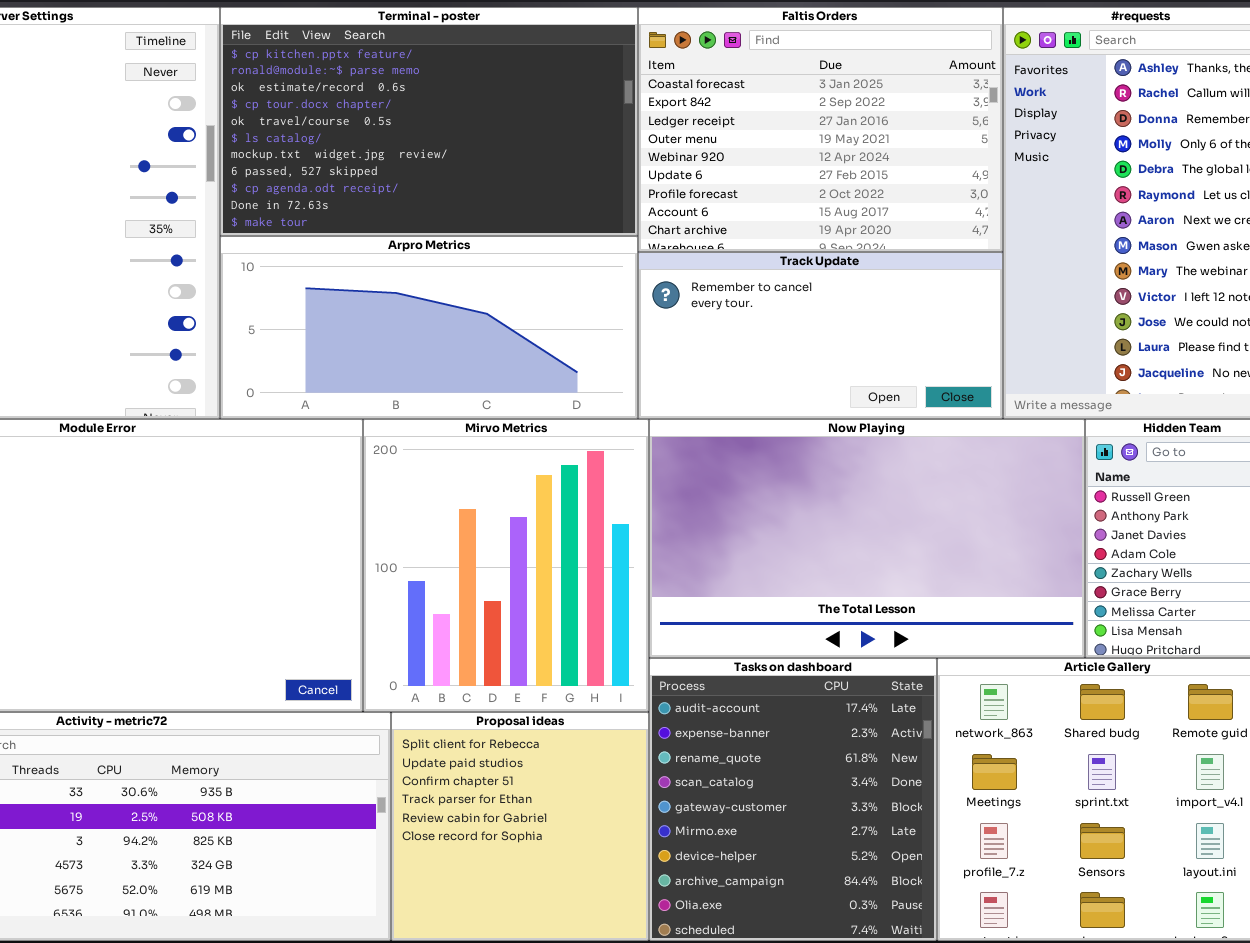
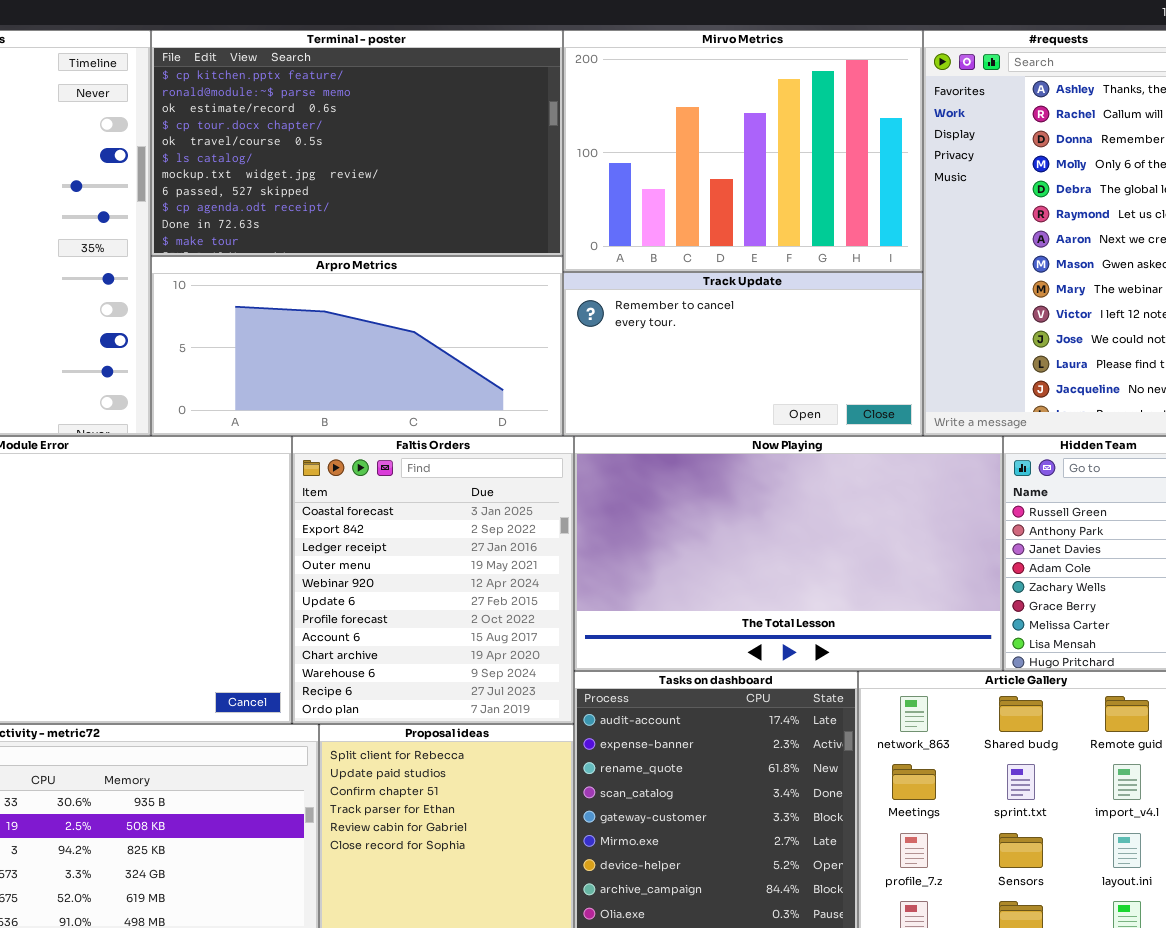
Faltis Orders: [638,7,1003,252] -> [292,436,574,724], moved, resized
Mirvo Metrics: [363,419,649,712] -> [563,30,923,272], moved, resized

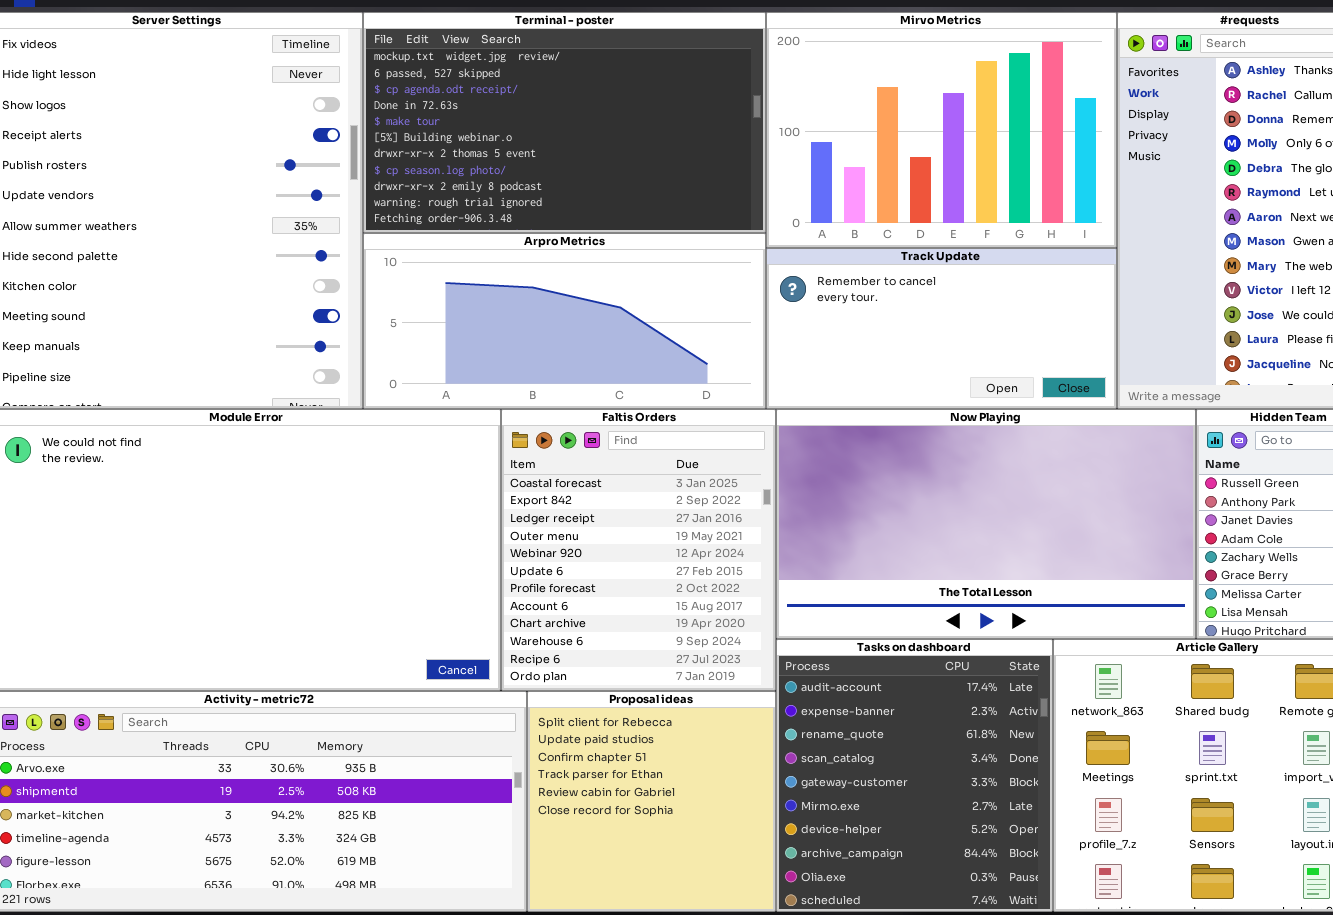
Terminal - poster: [151,30,563,256] -> [363,12,766,233], scrolled down 6 rows

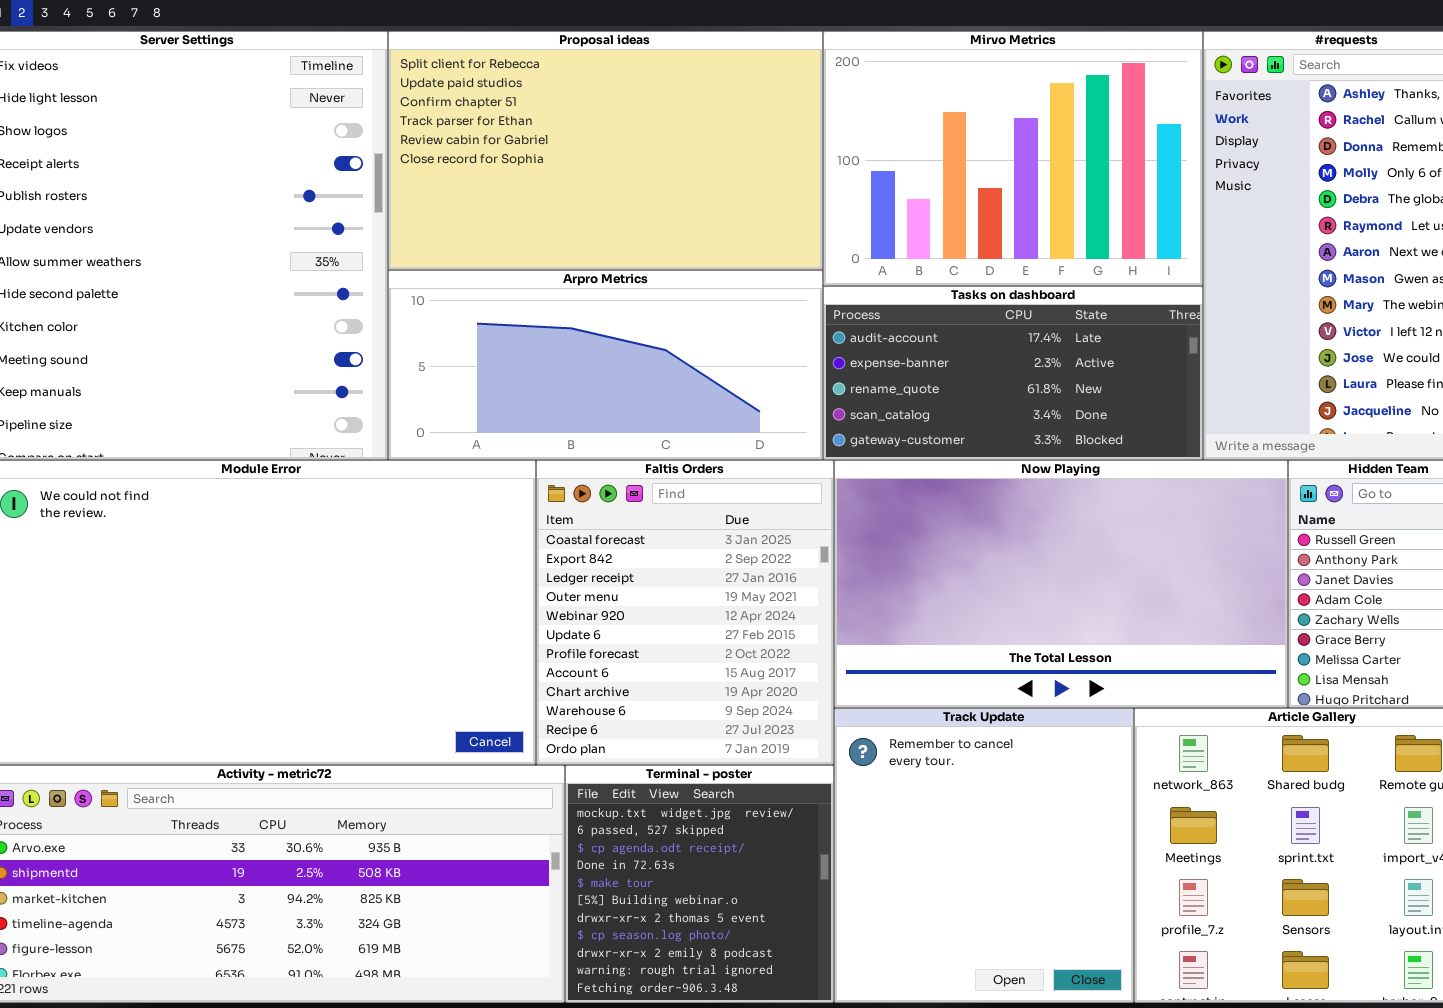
Terminal - poster: [363,12,766,233] -> [565,765,834,1003], moved, resized
Track Update: [766,248,1117,409] -> [834,708,1134,1003], moved, resized
Tasks on dashboard: [776,639,1053,912] -> [823,286,1203,460], moved, resized
Proposal ideas: [527,691,776,912] -> [388,31,823,270], moved, resized

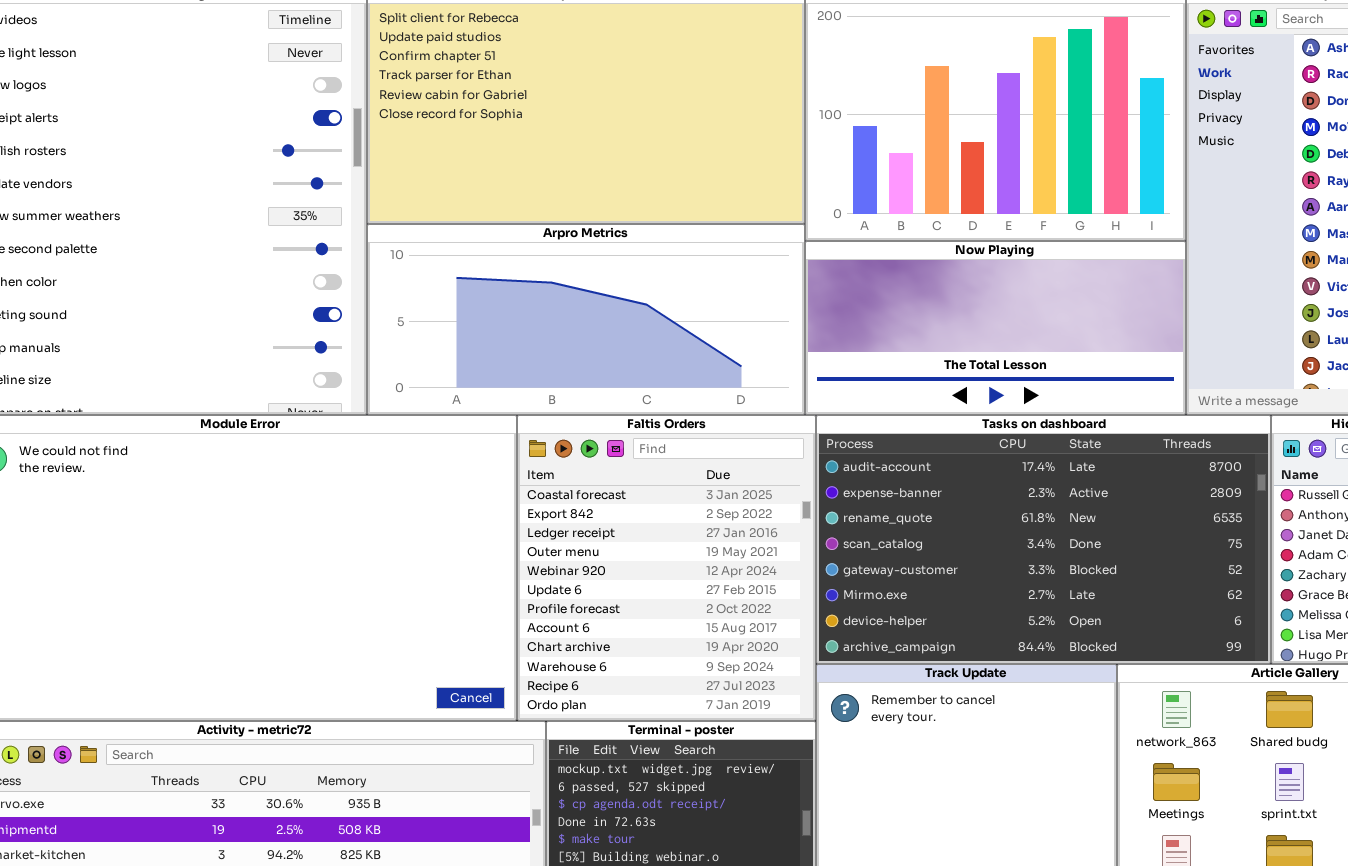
Tasks on dashboard: [823,286,1203,460] -> [816,415,1271,664], moved, resized
Now Playing: [834,460,1288,708] -> [805,241,1186,415], moved, resized

